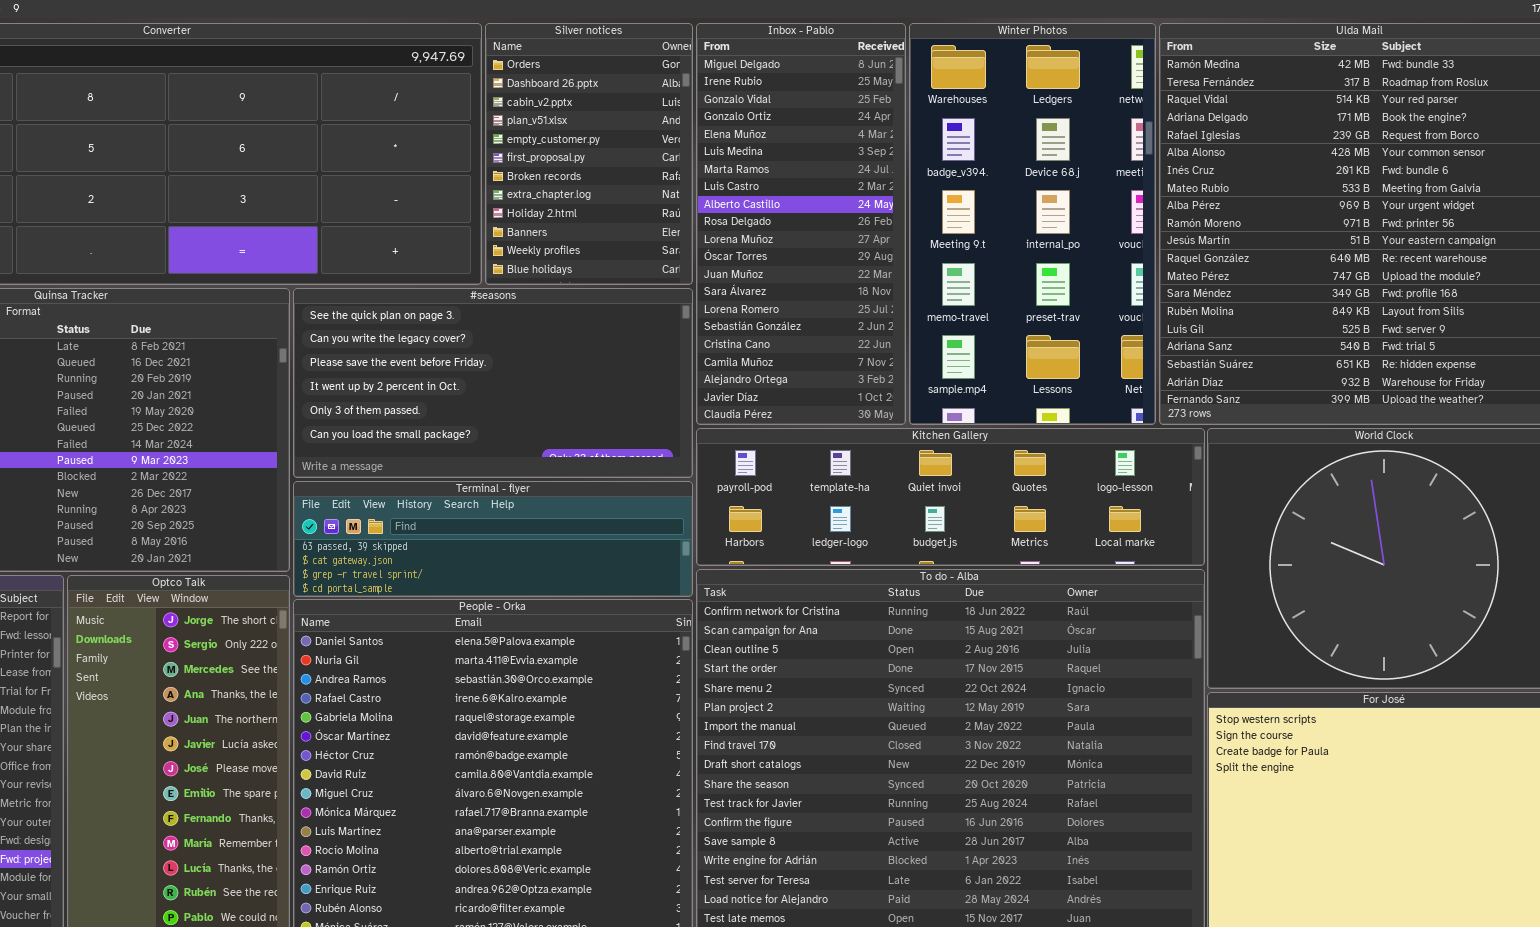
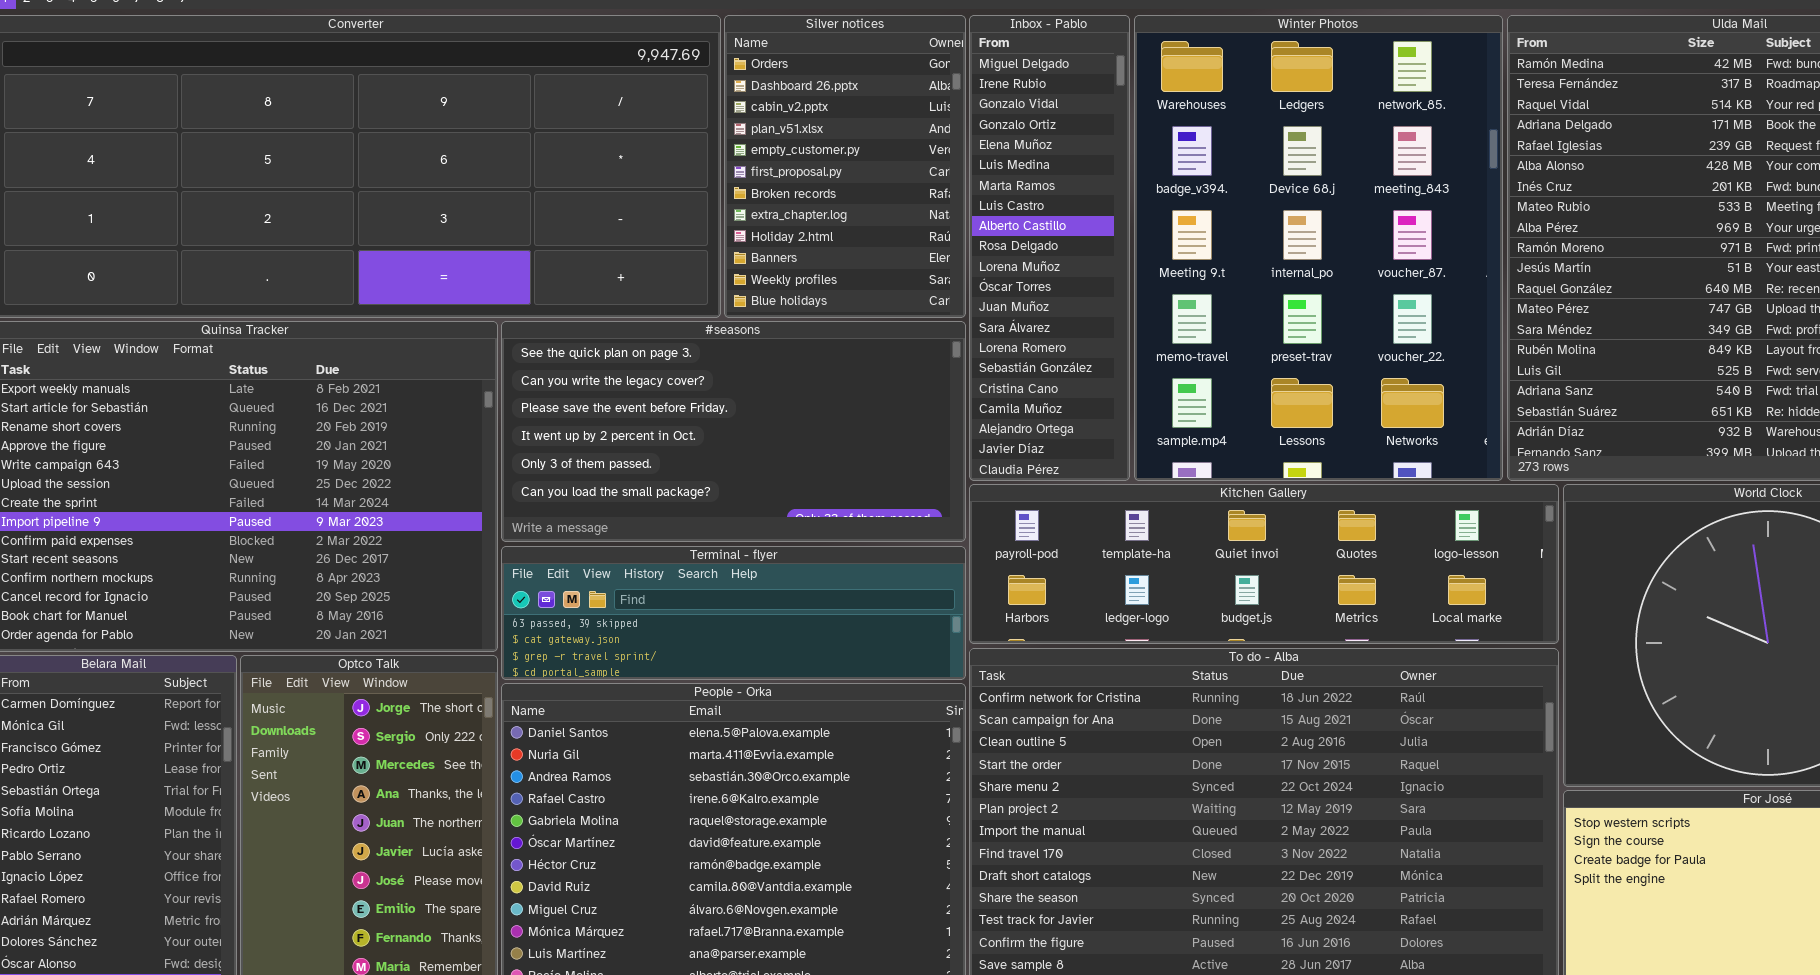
Inbox - Pablo: [696,23,906,425] -> [969,15,1130,481], resized
Winter Photos: [909,23,1156,425] -> [1134,15,1503,481], resized

